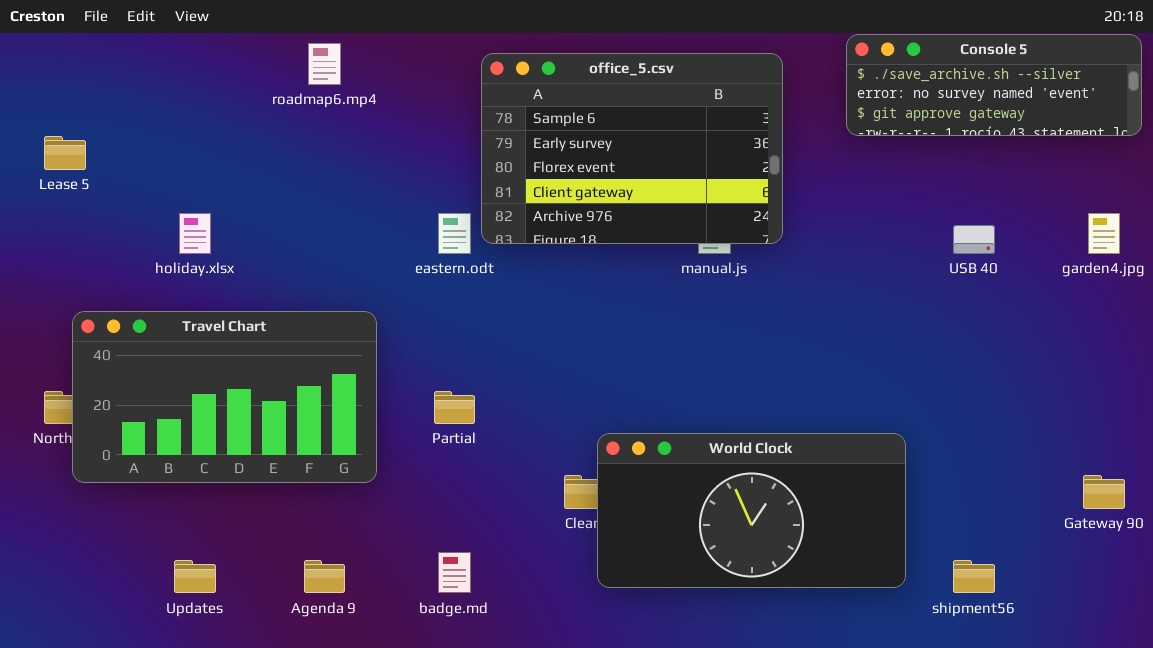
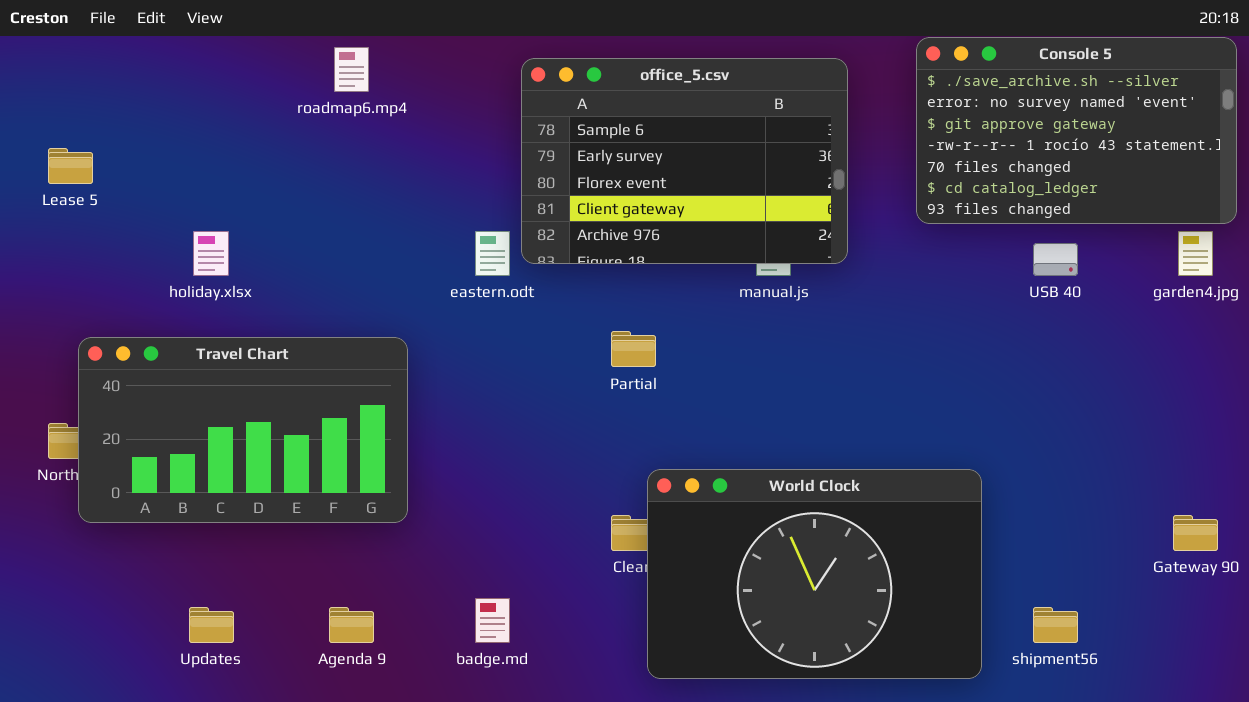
Console 5: [846,34,1142,136] -> [916,37,1237,224], resized
Partial: [434,391,475,424] -> [611,331,656,367], moved
World Clock: [597,433,906,588] -> [647,469,982,679], resized

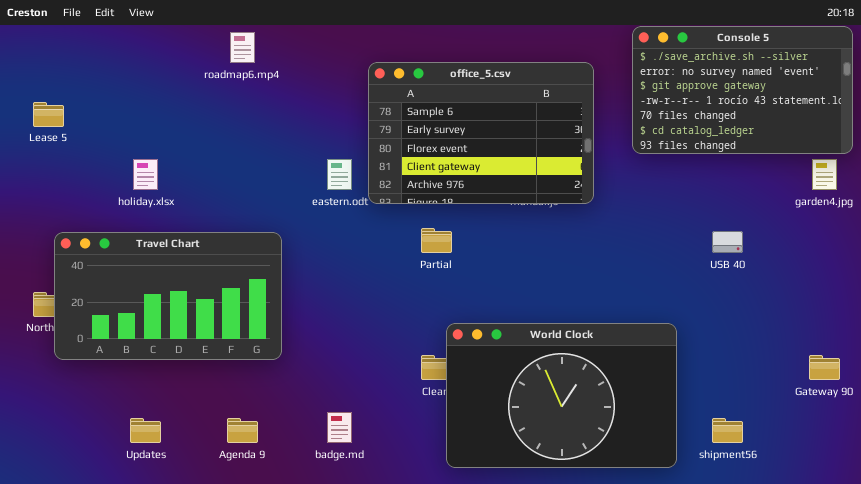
office_5.csv: [521,58,848,264] -> [368,62,594,204], moved
USB 40: [1033,243,1078,276] -> [712,231,743,253], moved

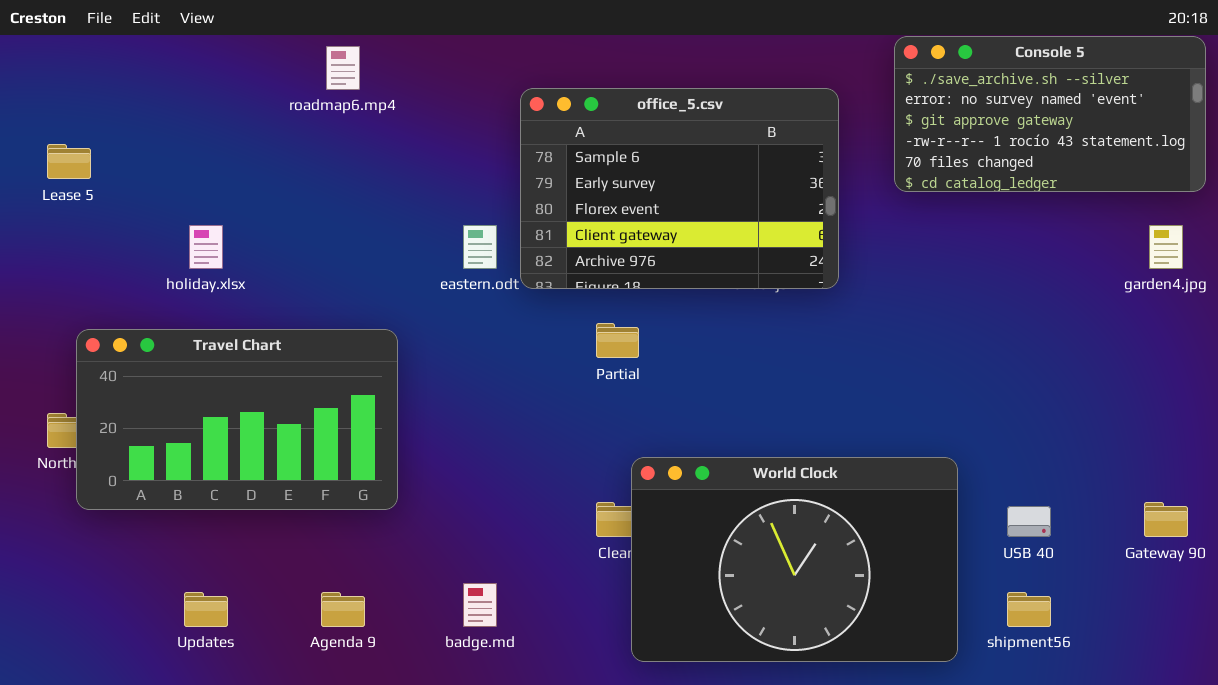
Console 5: [632,26,853,154] -> [894,36,1206,192], resized
USB 40: [712,231,743,253] -> [1007,506,1051,537], moved

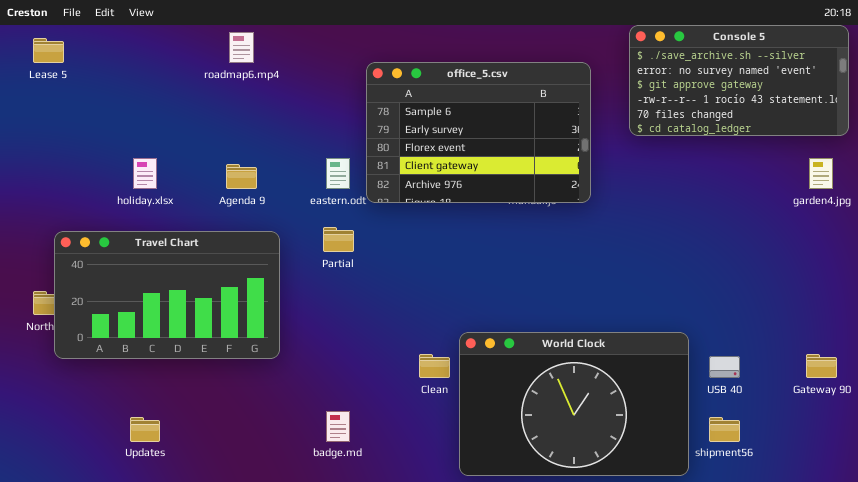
Lease 5: [47,144,91,179] -> [33,38,64,63], moved
Partial: [596,323,639,358] -> [323,227,354,252], moved
World Clock: [631,457,958,662] -> [459,332,689,476], moved
Agenda 9: [321,592,365,627] -> [226,164,257,189], moved

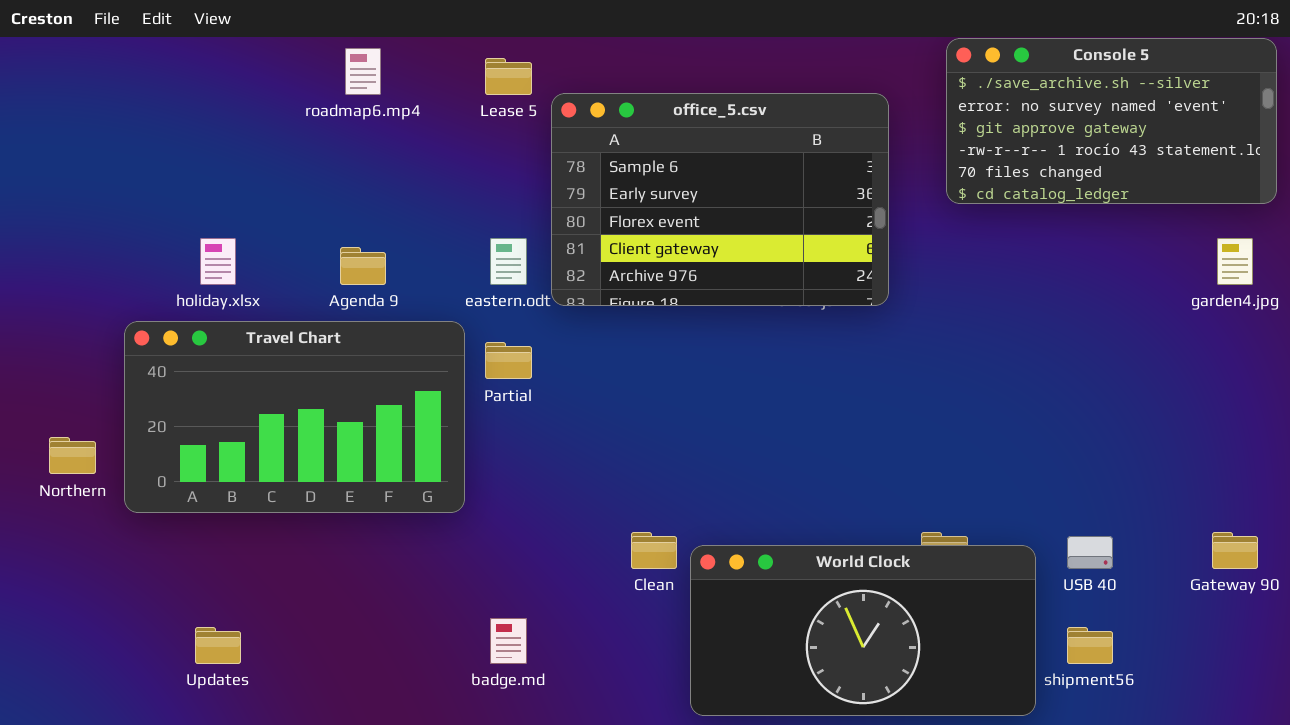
Lease 5: [33,38,64,63] -> [485,58,532,95], moved
Travel Chart: [54,231,280,359] -> [124,321,465,513], moved
World Clock: [459,332,689,476] -> [690,545,1036,716], resized

